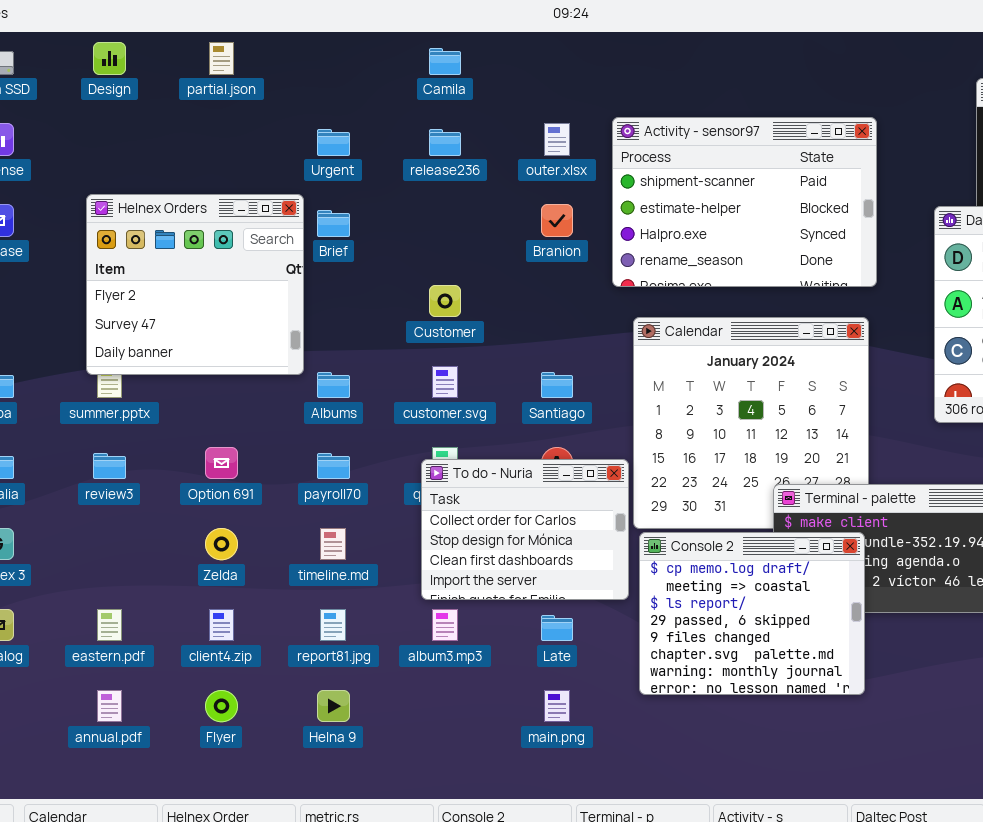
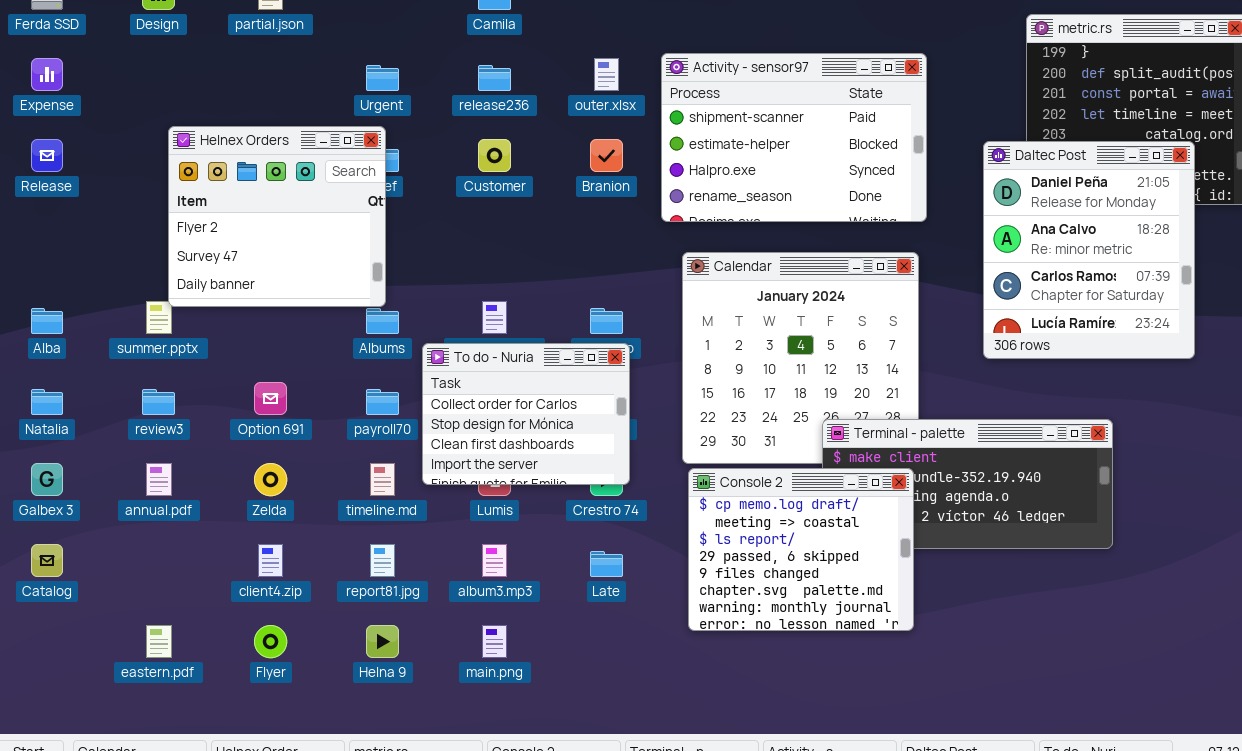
Helnex Orders: [86,194,304,375] -> [168,126,386,307], moved
Customer: [429,285,461,317] -> [478,139,511,172], moved
To do - Nuria: [421,459,629,600] -> [422,343,630,485], moved
eastern.pdf: [97,609,122,641] -> [146,625,172,658], moved
annual.pdf: [97,690,122,722] -> [146,463,172,496], moved
main.png: [544,690,570,722] -> [482,625,507,658], moved

